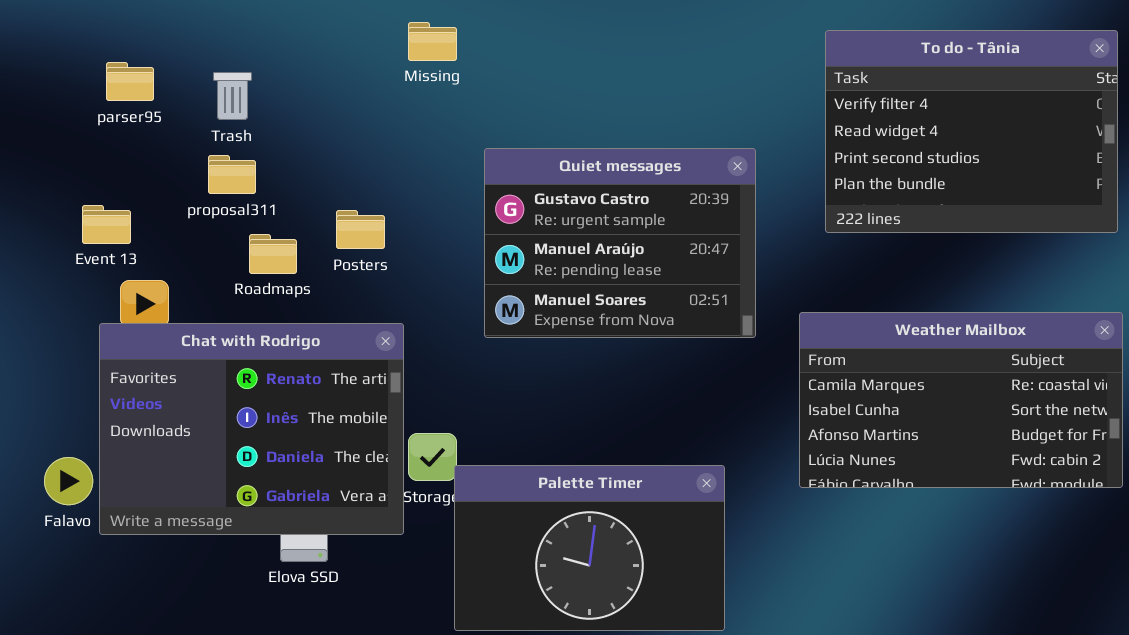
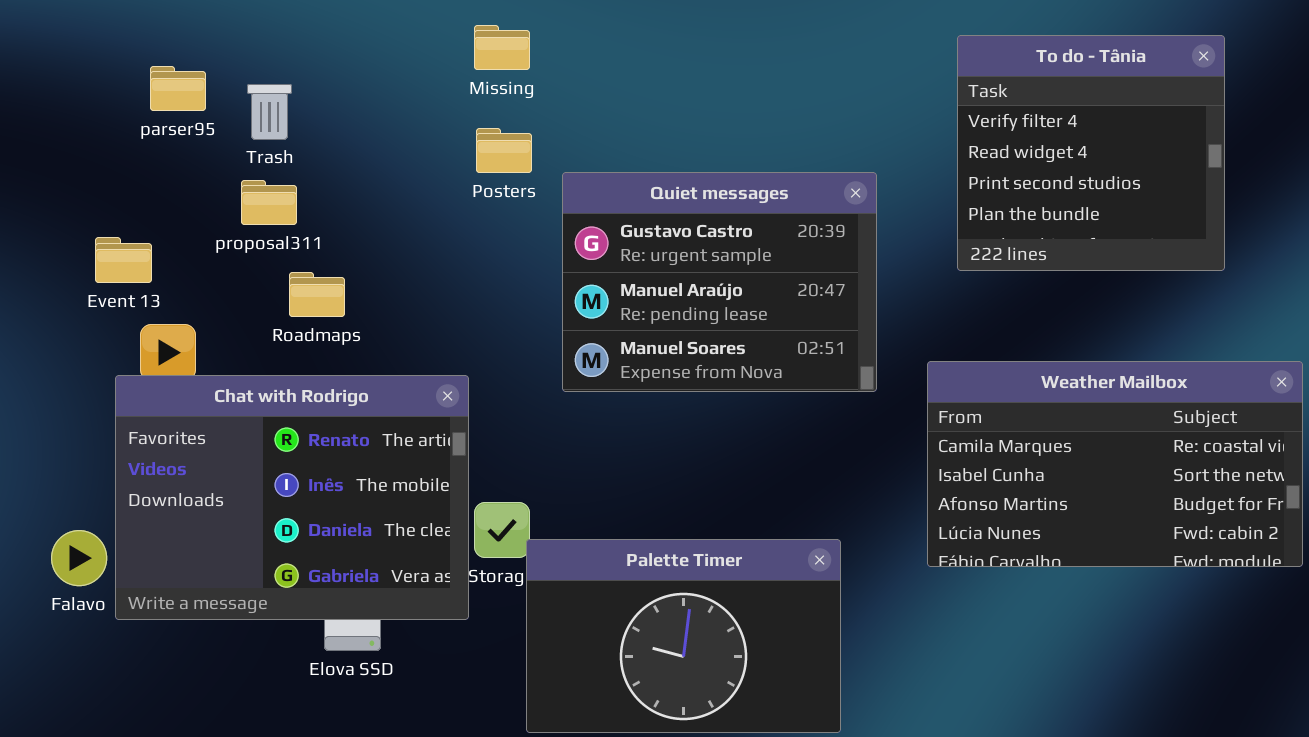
To do - Tânia: [825,30,1118,233] -> [957,35,1225,271], resized
parser95: [106,62,154,101] -> [150,66,206,111], moved
Posters: [336,210,385,249] -> [476,128,532,173], moved

